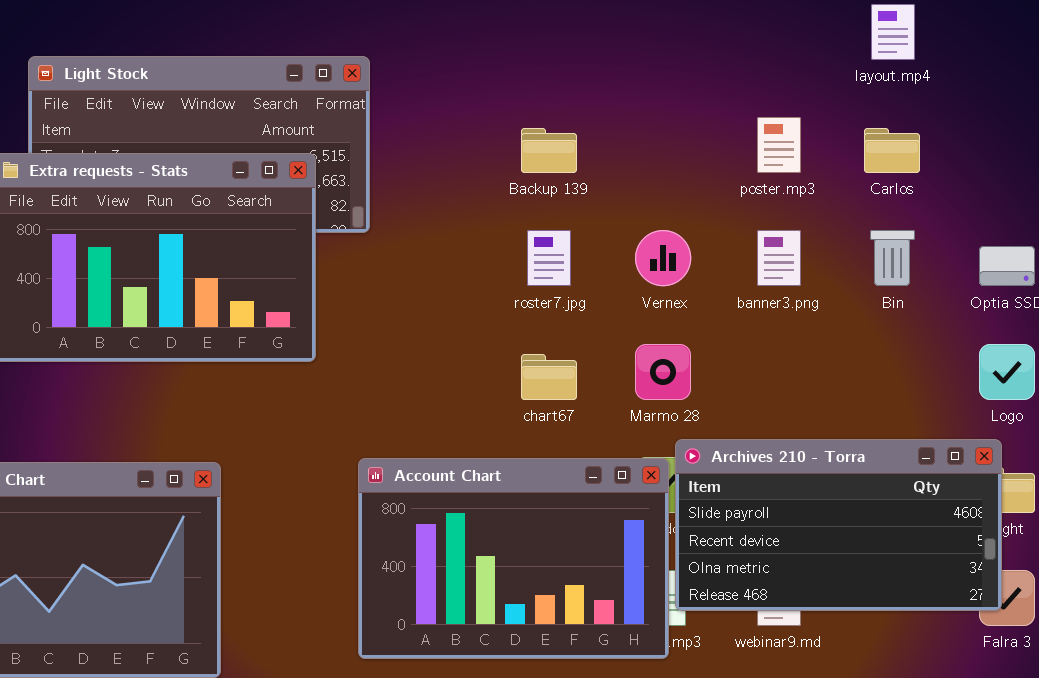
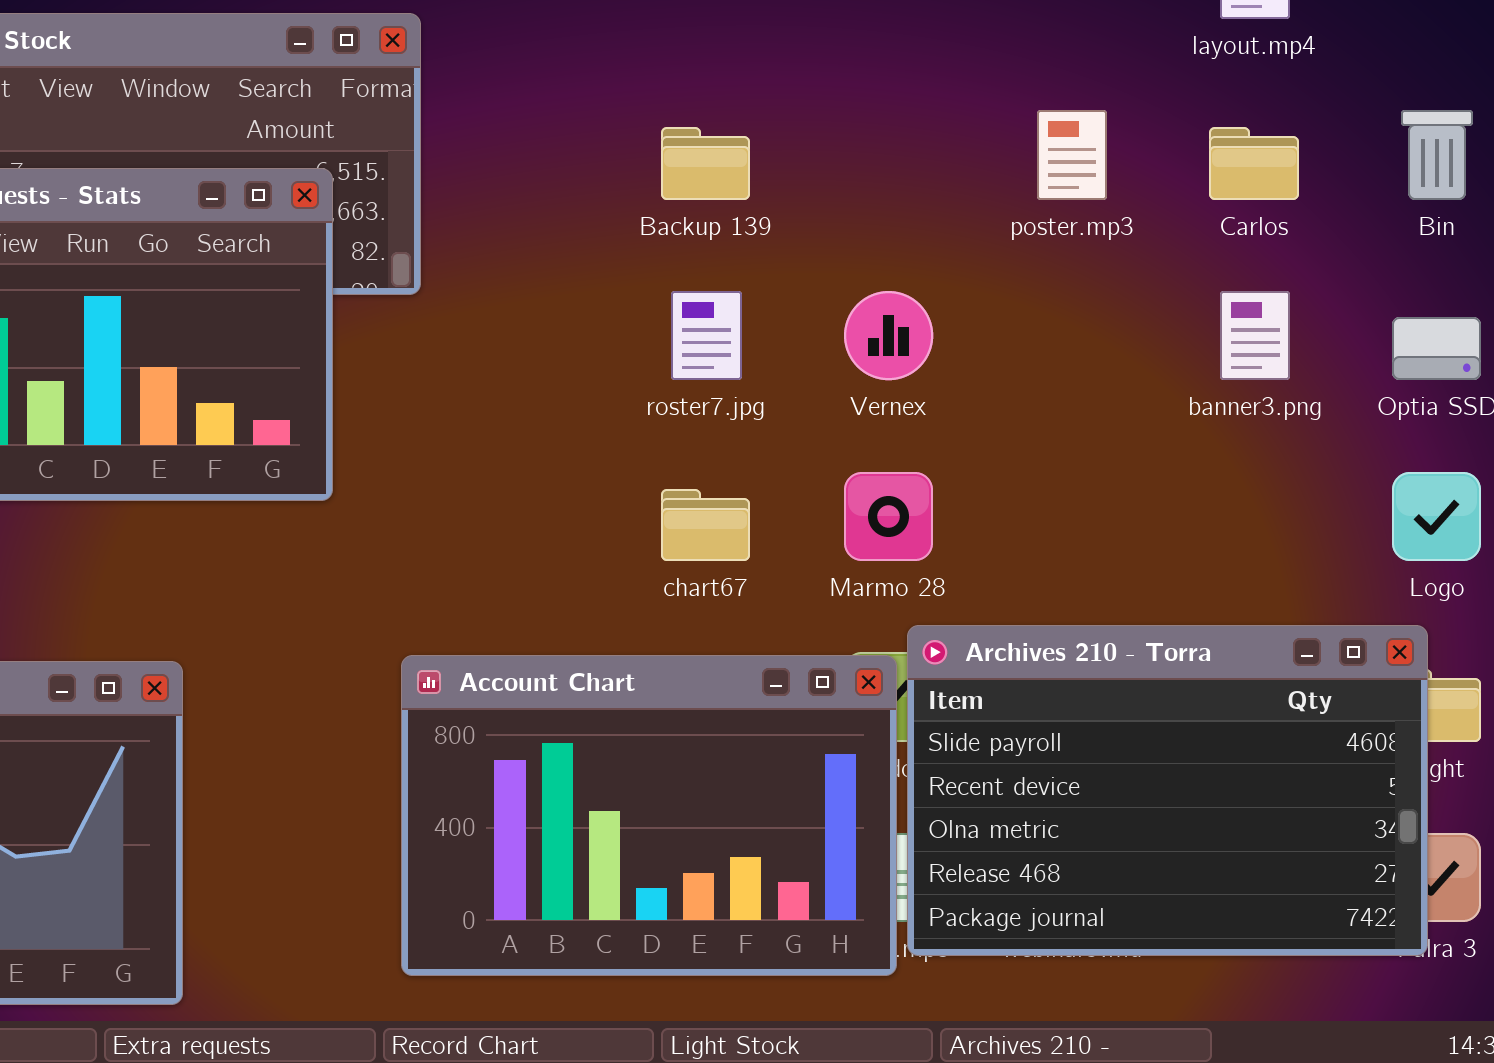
banner3.png: [757,230,801,286] -> [1220,291,1290,380], moved
Bin: [870,230,915,286] -> [1401,110,1473,200], moved
Archives 210 - Torra: [675,439,1002,611] -> [907,625,1428,956], resized

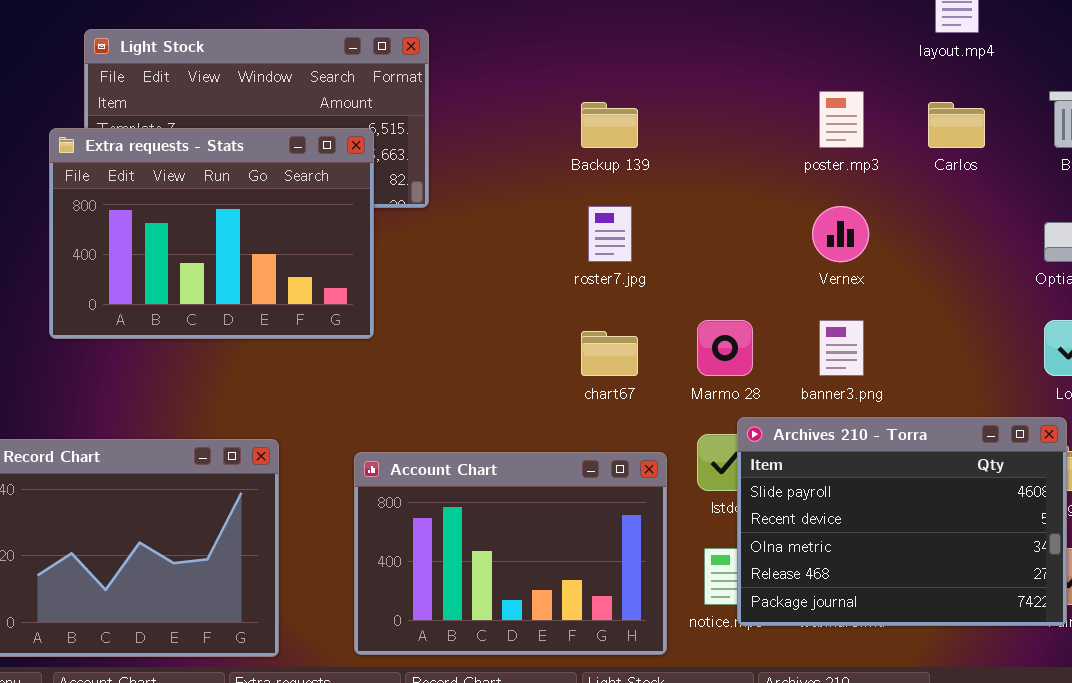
Vernex: [844,291,933,380] -> [812,206,869,262], moved
banner3.png: [1220,291,1290,380] -> [819,320,864,376], moved
Account Chart: [401,655,897,976] -> [354,452,667,655], moved

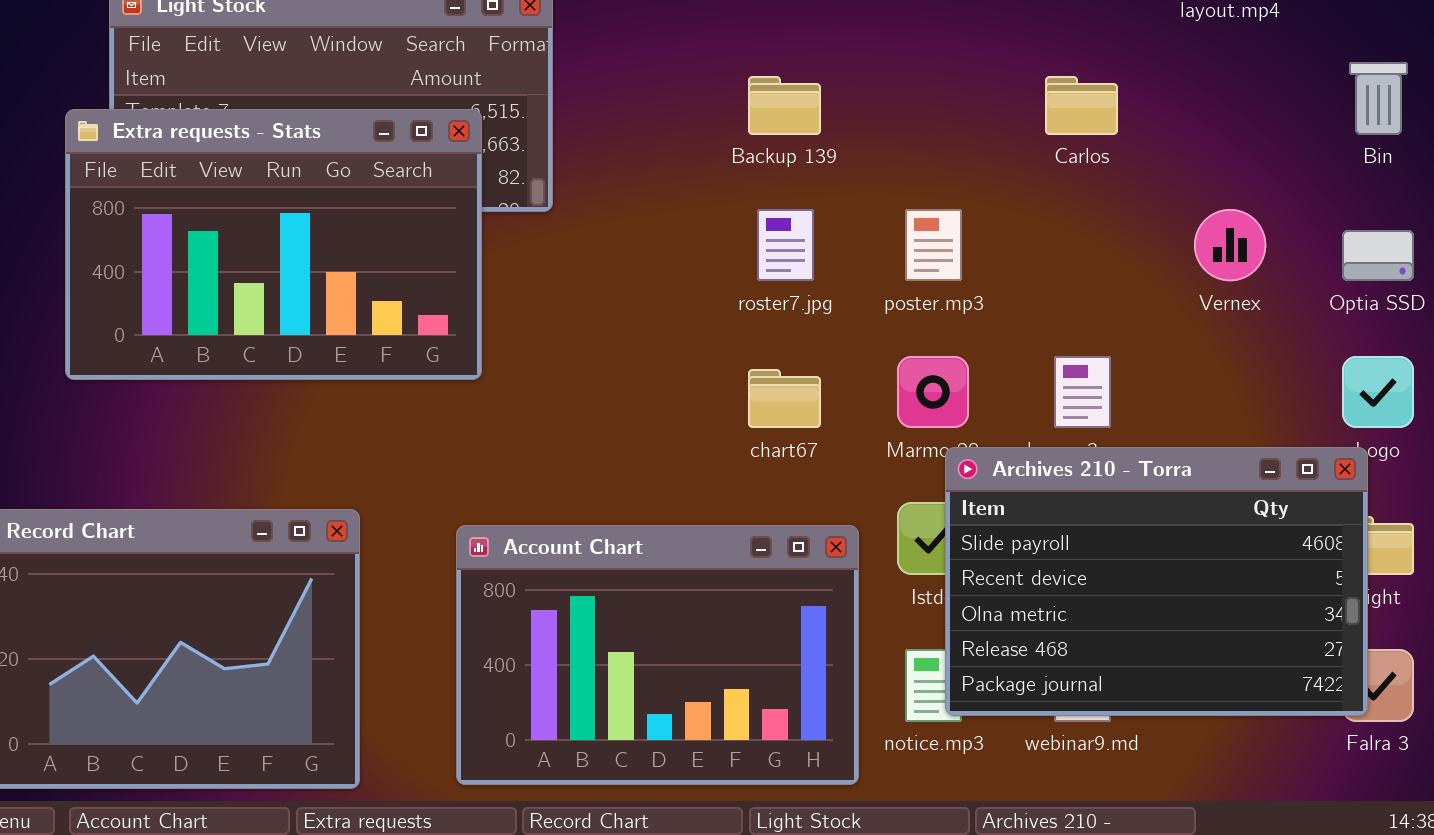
poster.mp3: [819,91,864,148] -> [905,209,962,281], moved
Carlos: [928,102,985,148] -> [1045,76,1118,135], moved
Vernex: [812,206,869,262] -> [1194,209,1266,281], moved
Archives 210 - Torra: [737,417,1067,626] -> [945,447,1368,716], moved

